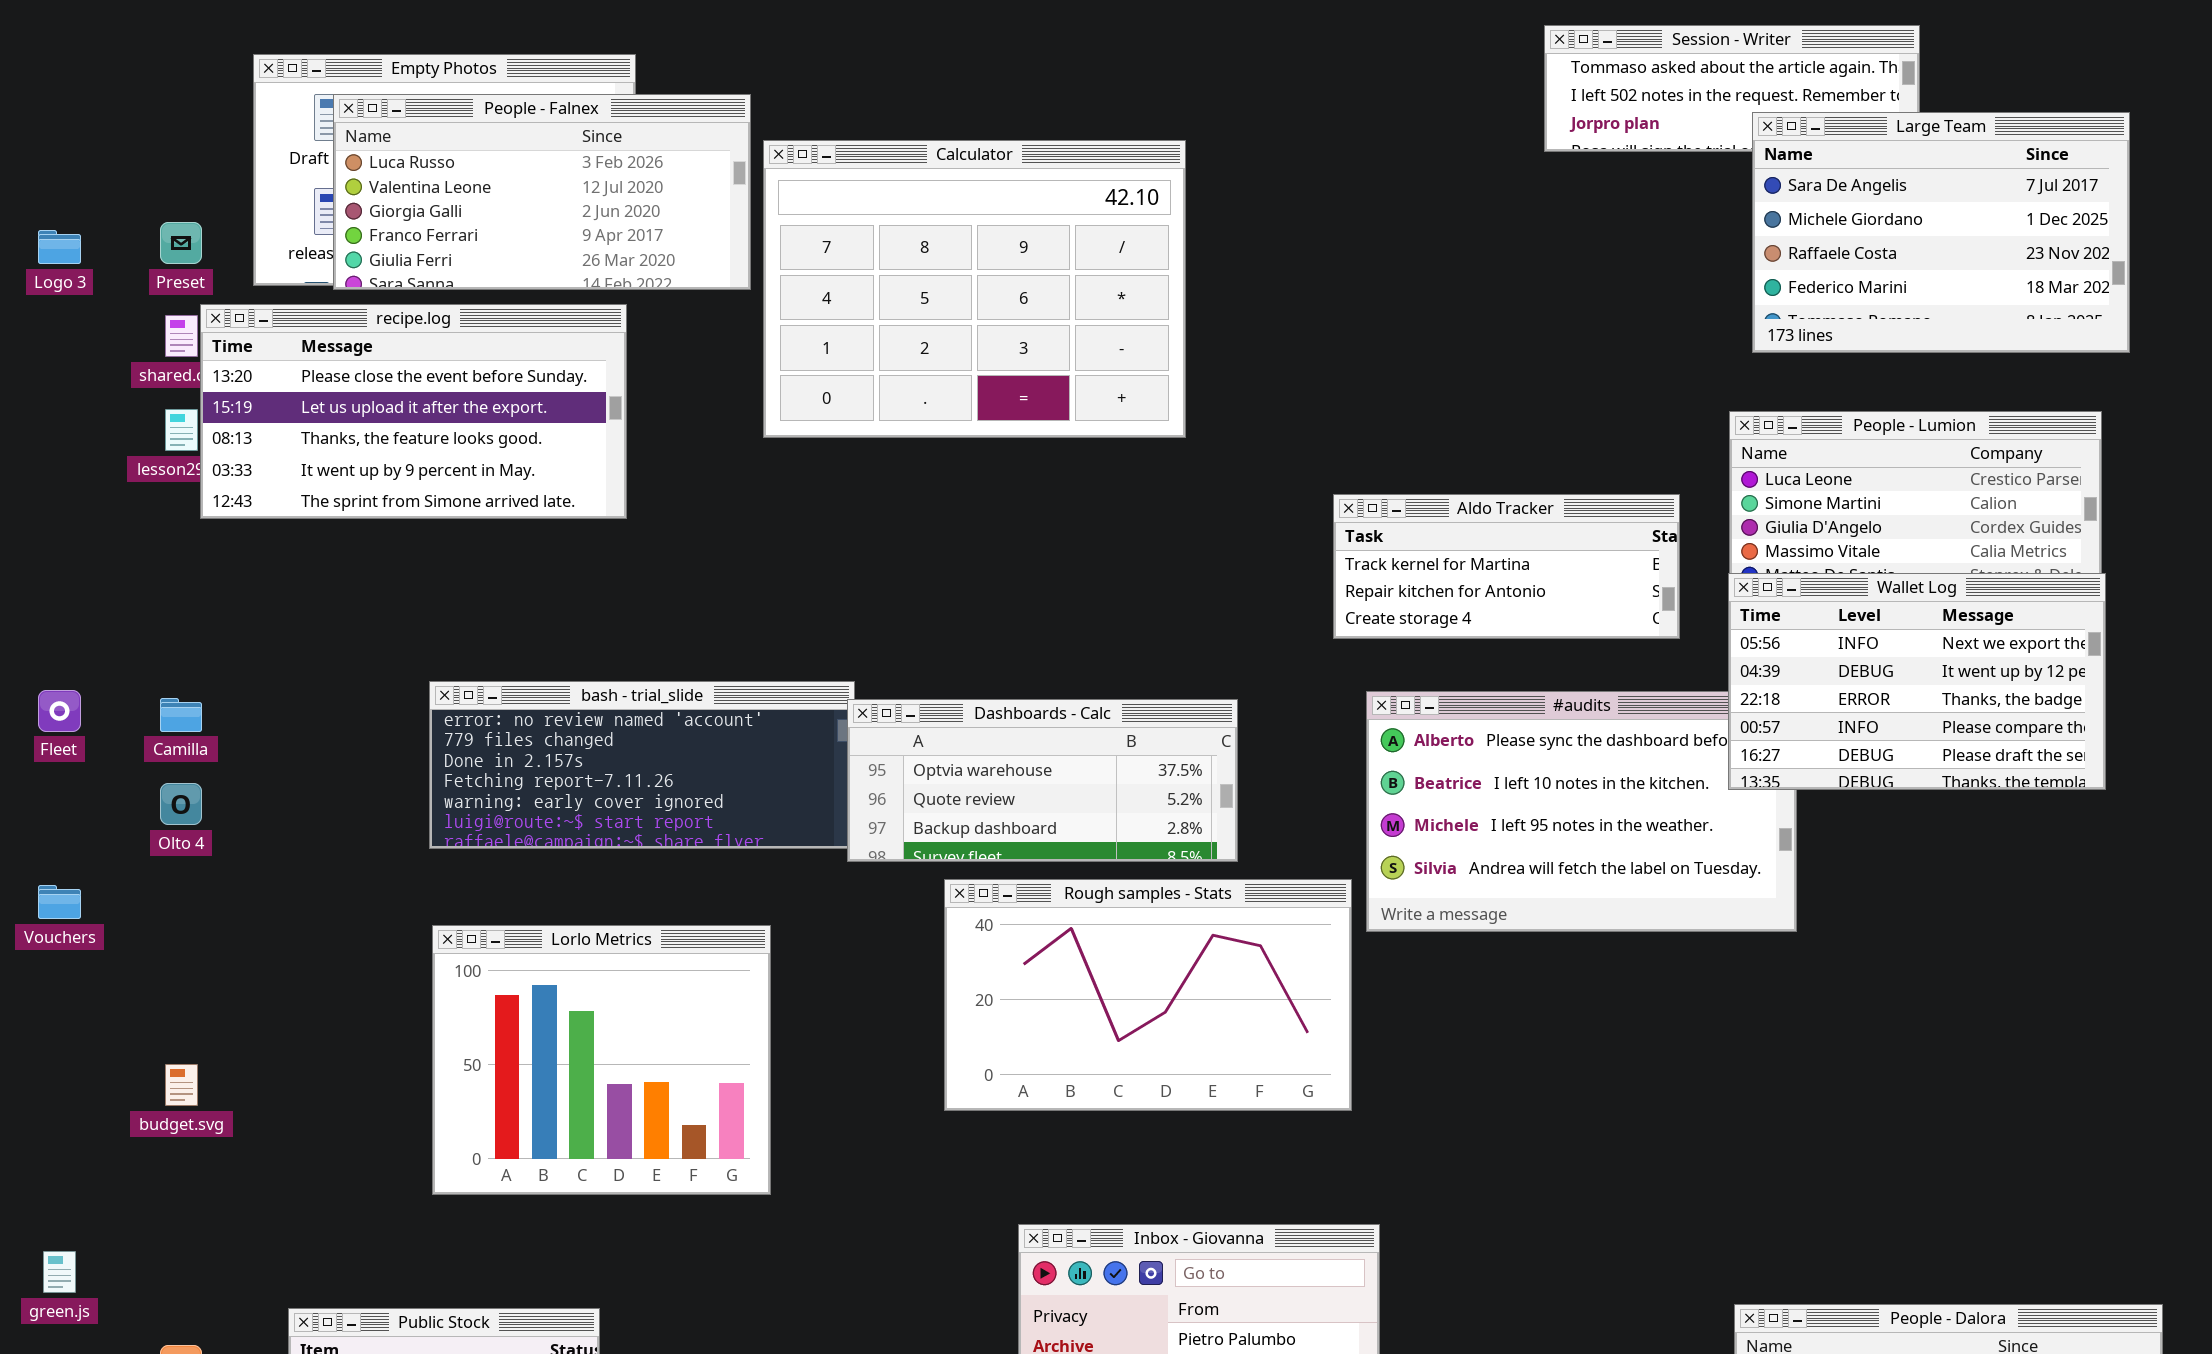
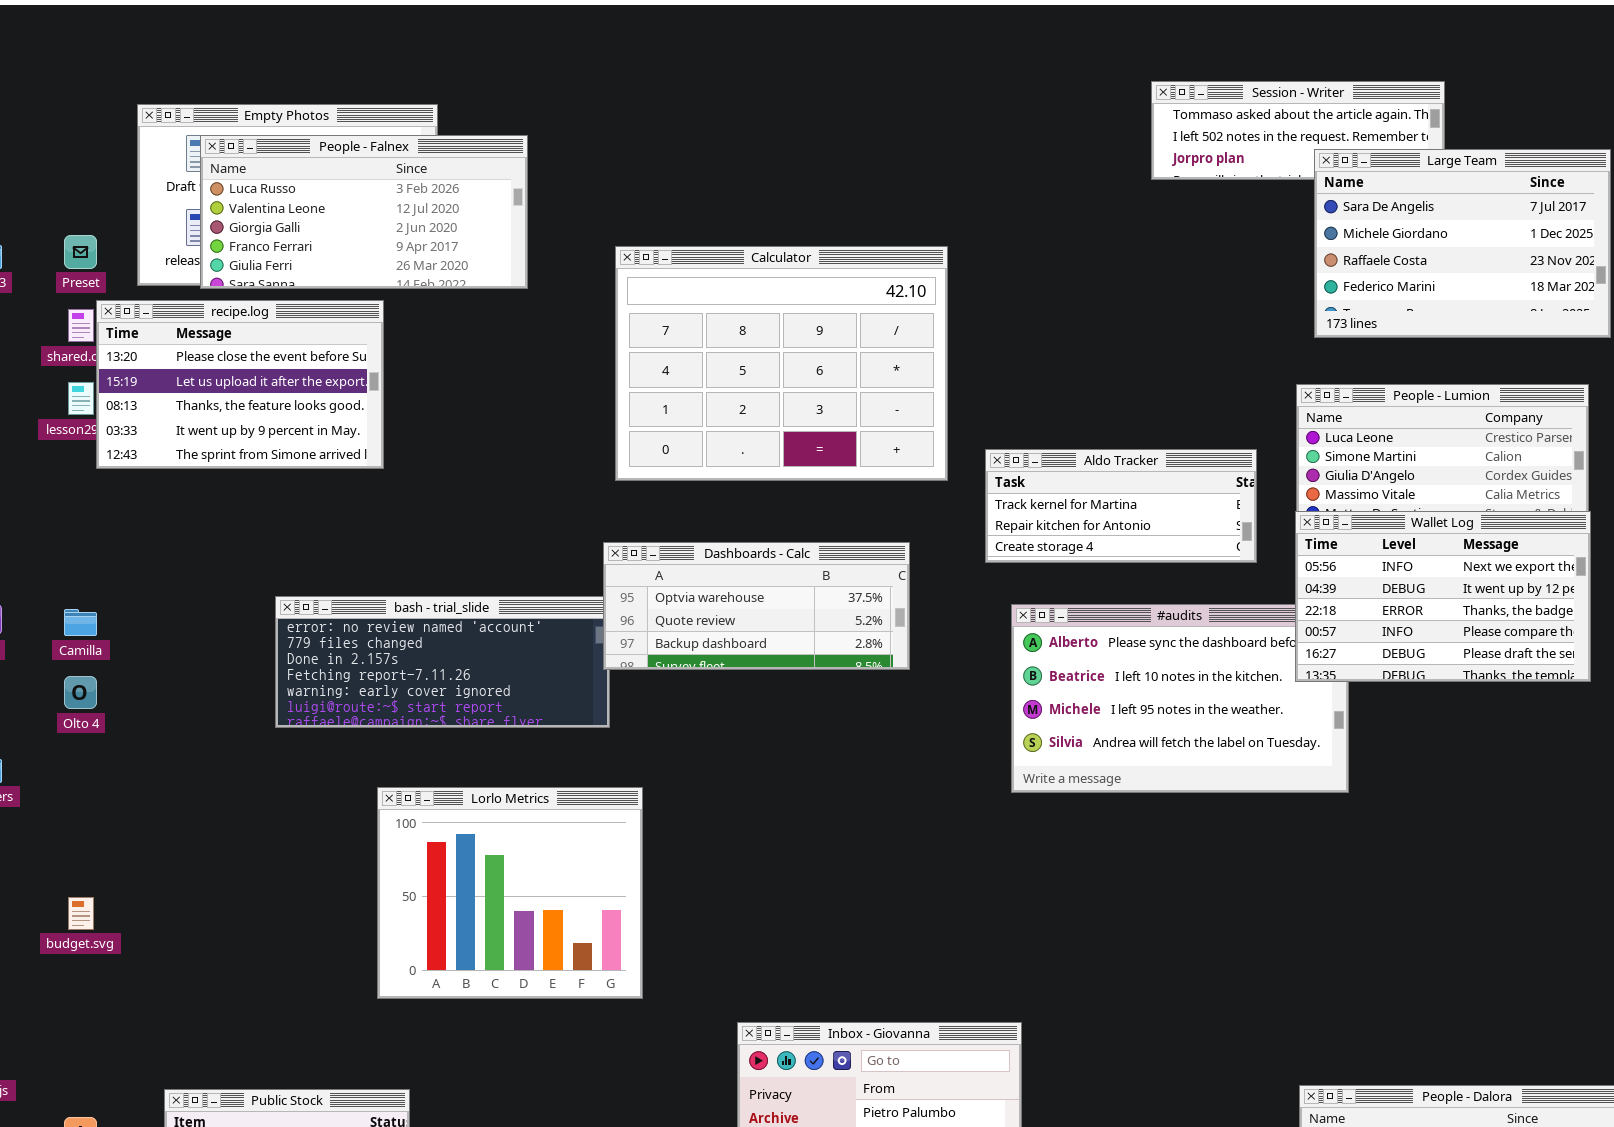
Calculator: [763,140,1186,438] -> [615,246,948,481], moved
recipe.log: [200,304,627,519] -> [96,300,384,469], resized
Dashboards - Calc: [847,699,1238,862] -> [603,542,910,670], moved
Rough samples - Stats: [944,879,1352,1111] -> none, closed
Lorlo Metrics: [432,925,771,1195] -> [377,787,643,999], moved

